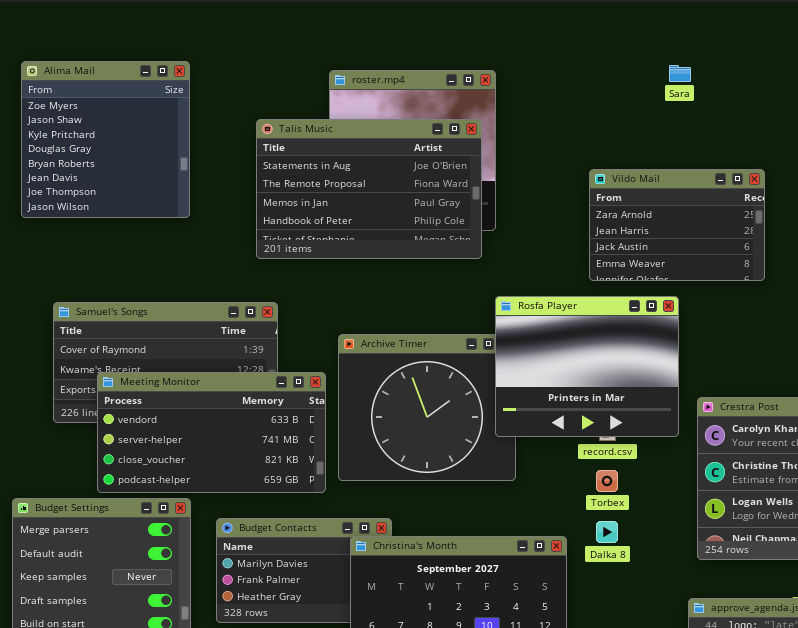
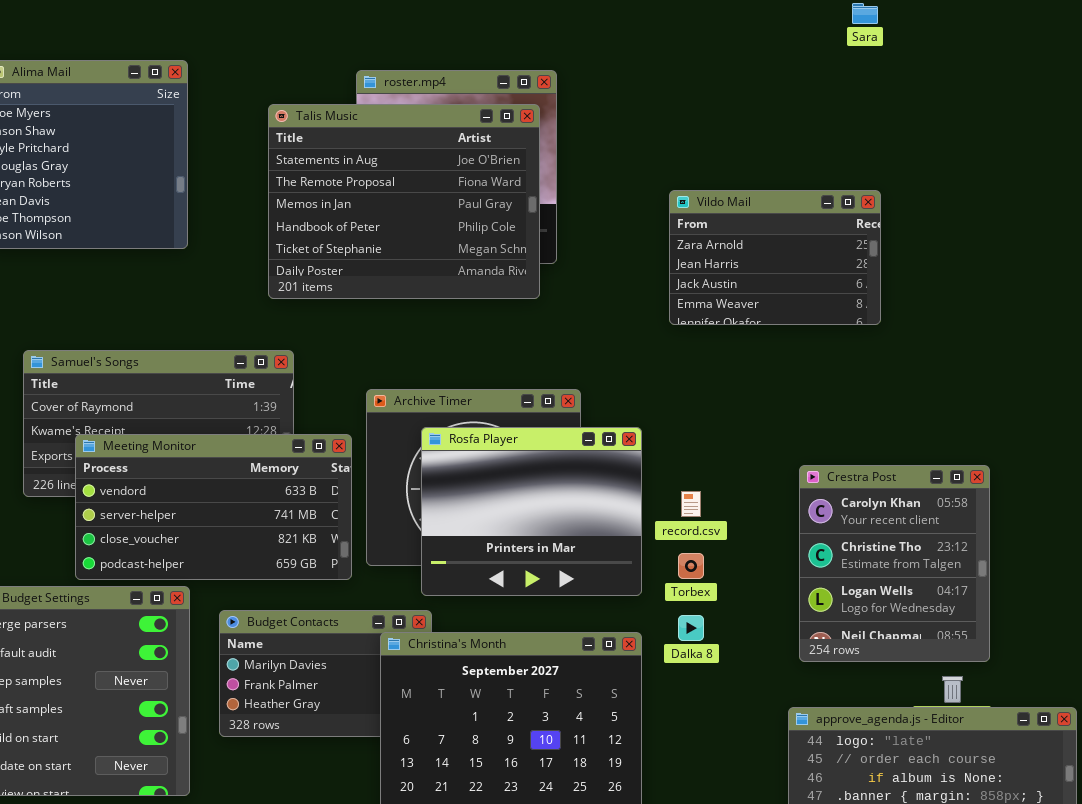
Sara: [669,65,691,82] -> [852,3,878,24], moved
Talis Music: [256,119,482,259] -> [268,104,540,299], resized
Rosfa Player: [495,296,679,437] -> [421,427,642,596], moved

